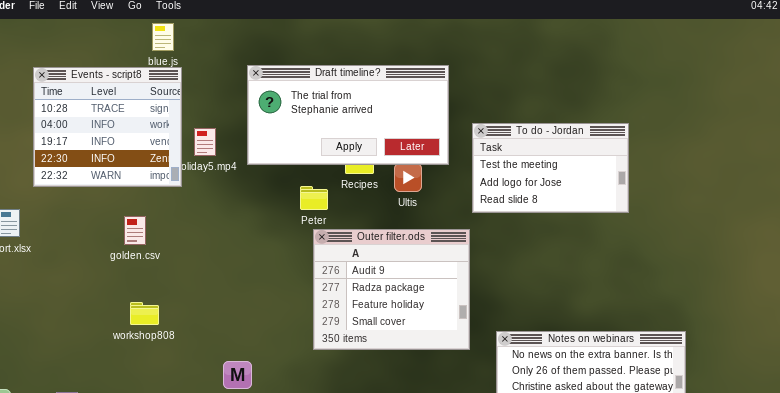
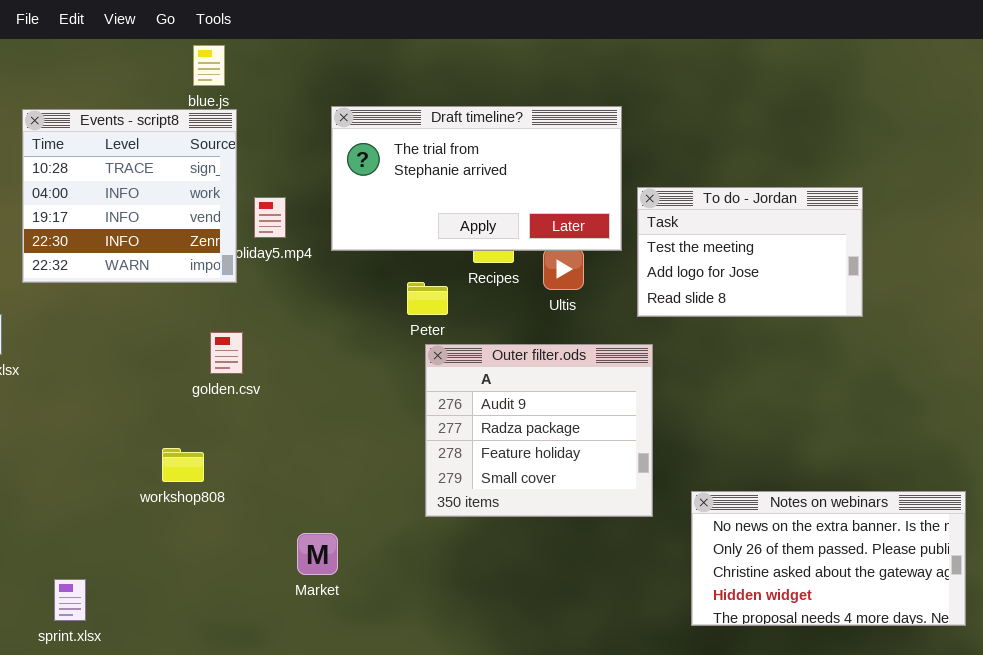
To do - Jordan: [472,123,629,213] -> [637,187,863,317], moved
golden.csv: [124,216,146,245] -> [210,332,243,374], moved

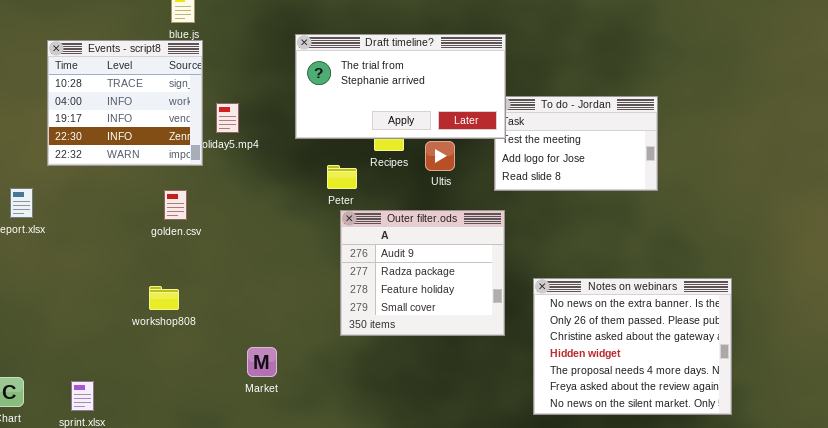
Draft timeline?: [331,106,622,251] -> [295,34,506,139], moved
golden.csv: [210,332,243,374] -> [164,190,187,220], moved
Notes on webinars: [691,491,966,626] -> [533,278,732,415], resized

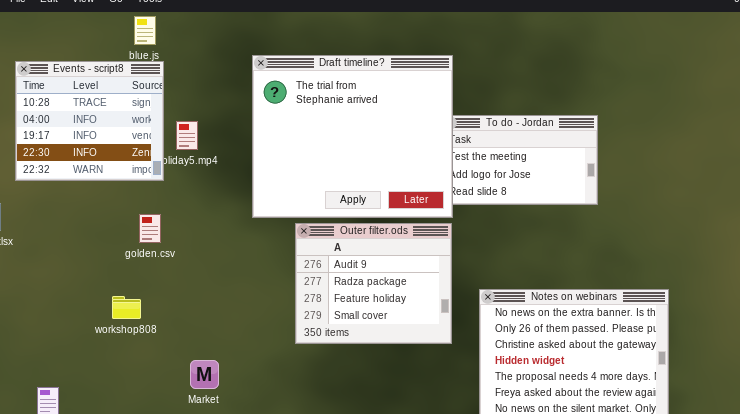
Draft timeline?: [295,34,506,139] -> [252,55,453,218], resized
golden.csv: [164,190,187,220] -> [139,214,161,243], moved
Market: [247,347,277,377] -> [190,360,219,389], moved

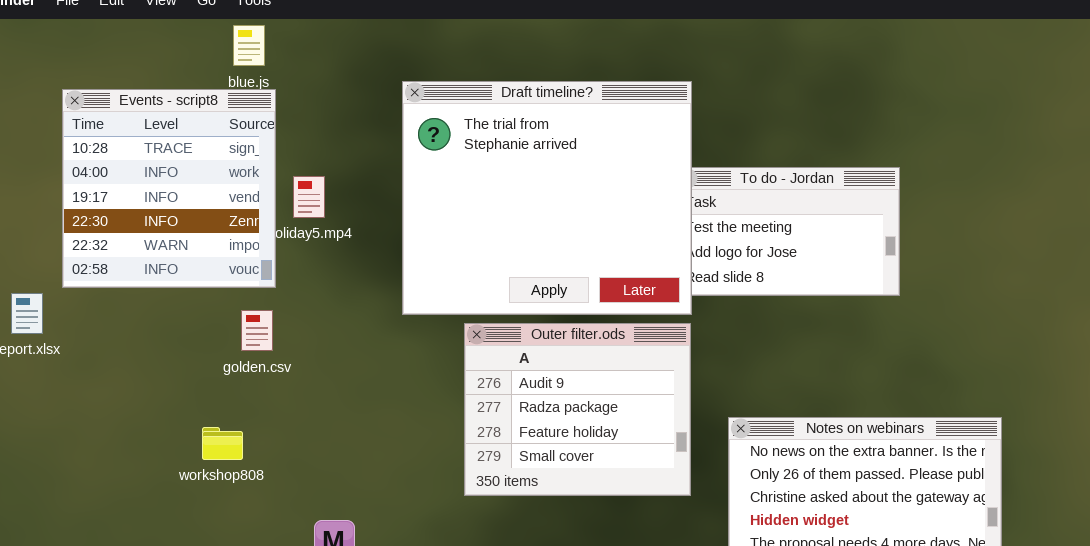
Events - script8: [15,61,164,181] -> [62,89,276,288], resized

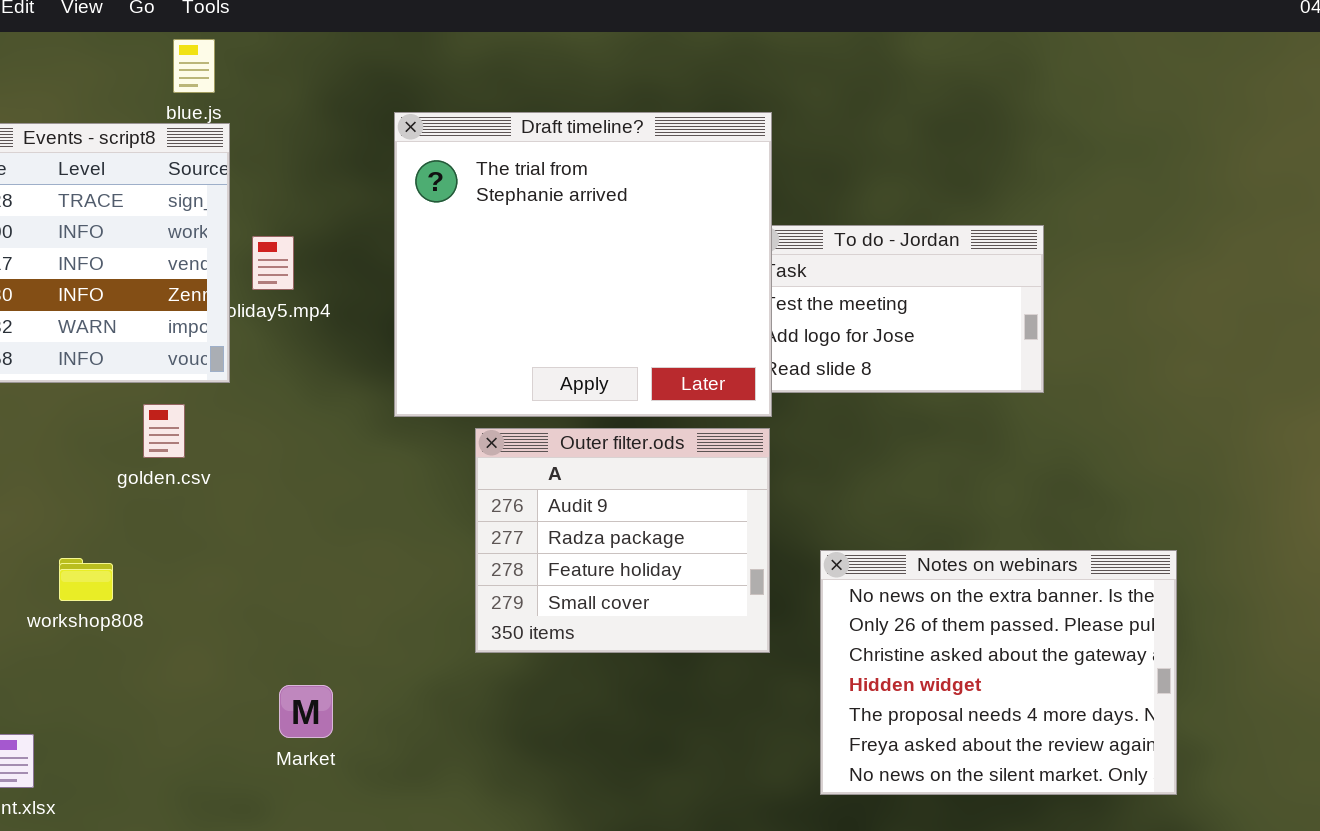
golden.csv: [241,310,273,351] -> [143,404,185,458], moved
workshop808: [202,427,243,460] -> [59,558,113,601], moved

